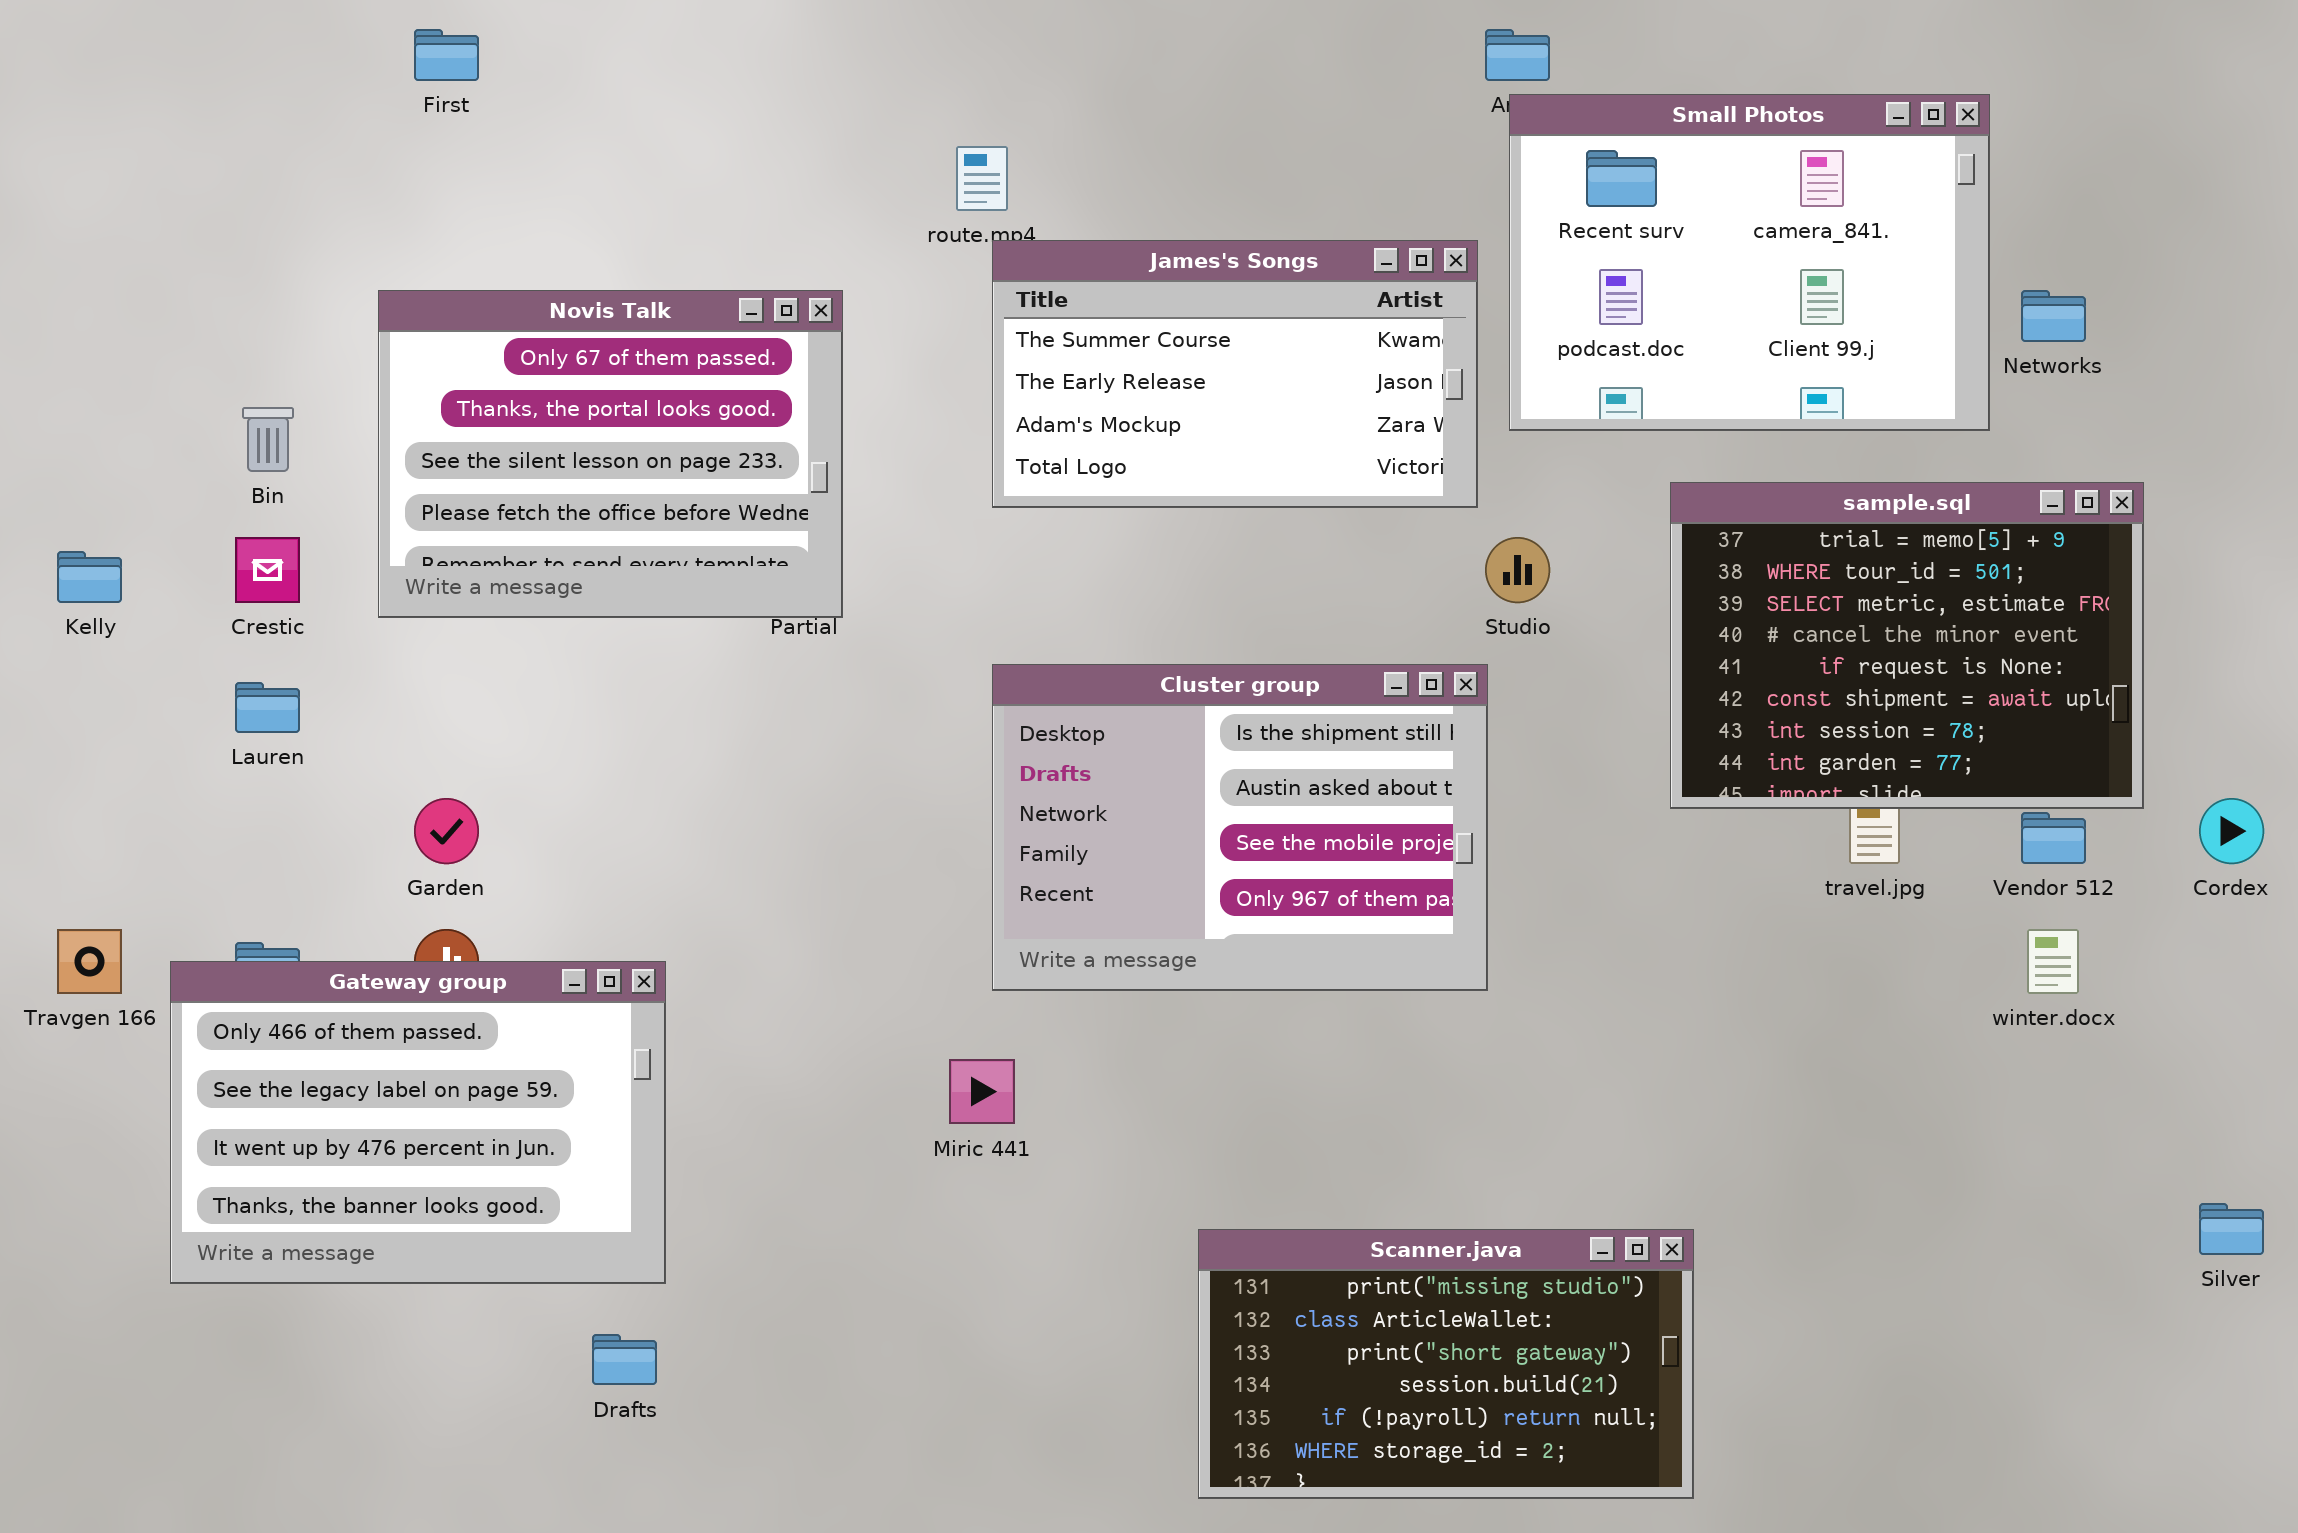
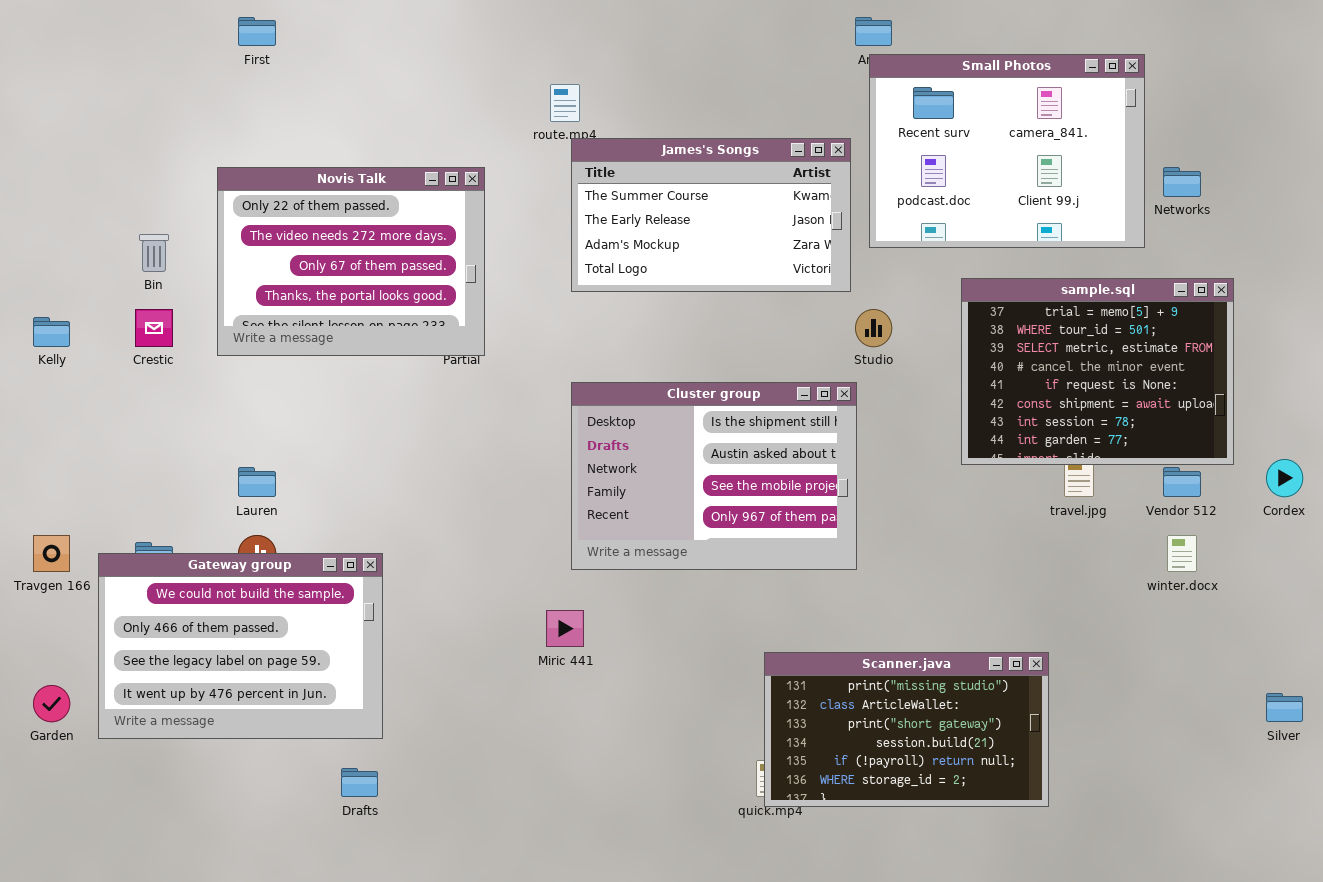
Novis Talk: [378,290,843,618] -> [217,167,485,356], scrolled up 2 rows
Lauren: [235,682,300,733] -> [238,467,276,497], moved
Garden: [414,798,479,864] -> [33,685,70,722], moved
Gateway group: [170,961,666,1284] -> [98,553,383,739], scrolled up 1 row
Scanner.java: [1198,1229,1694,1499] -> [764,652,1049,807], moved

